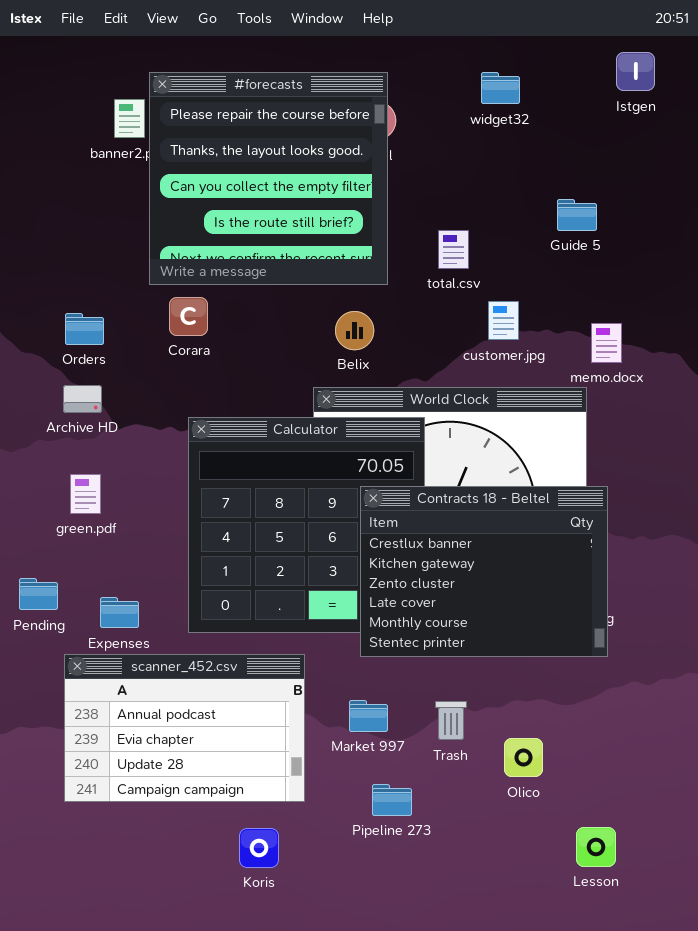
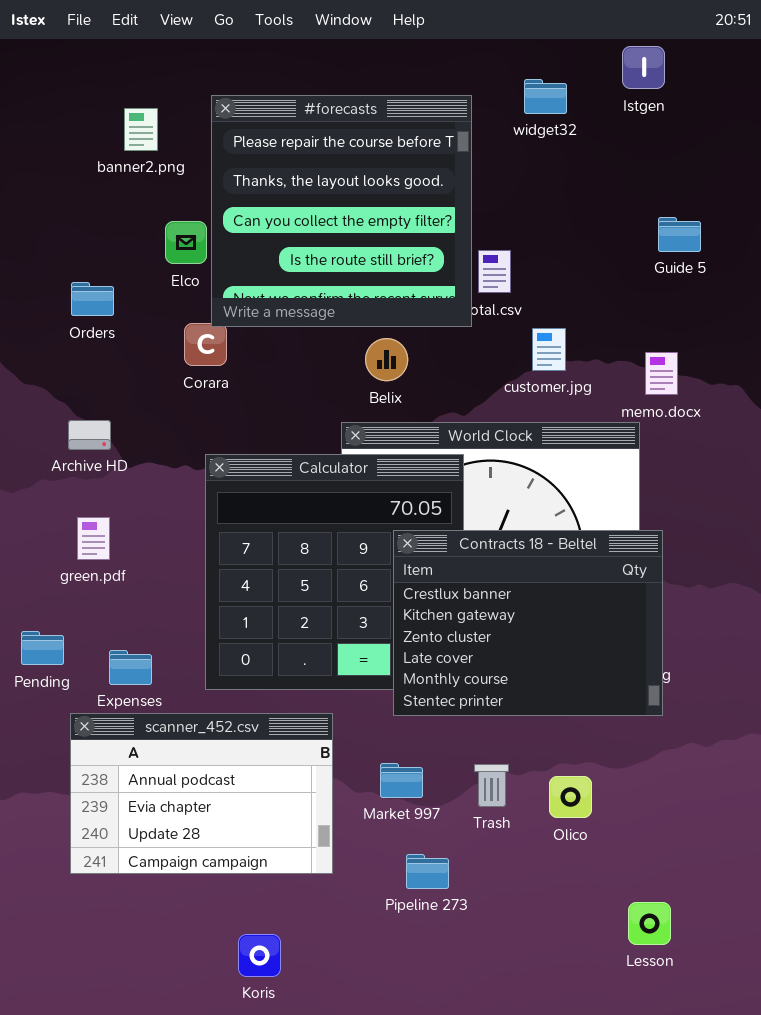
Istgen: [616,52,655,91] -> [622,46,665,89], moved
#forecasts: [149,72,388,285] -> [211,95,472,327], moved
Guide 5: [557,199,597,231] -> [658,217,701,252], moved
Orders: [65,313,104,345] -> [71,282,114,316], moved
Olico: [504,738,543,777] -> [549,776,592,818], moved
Koris: [239,828,279,868] -> [238,934,281,977], moved

